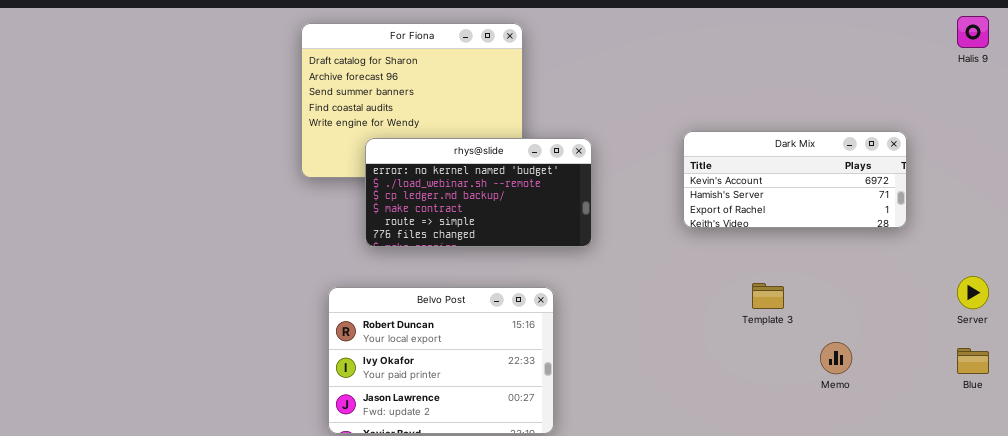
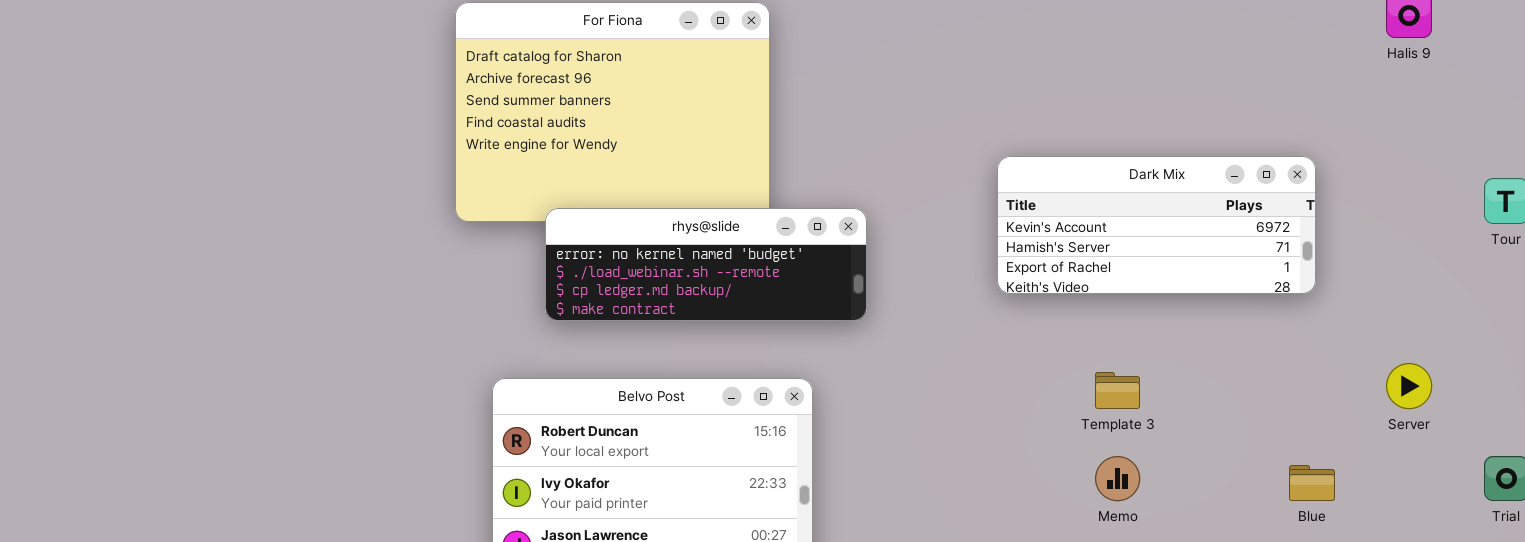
rhys@slide: [365,138,592,247] -> [545,208,867,321], resized
Memo: [820,342,852,374] -> [1095,456,1140,501], moved
Blue: [957,348,989,374] -> [1289,465,1335,501], moved

